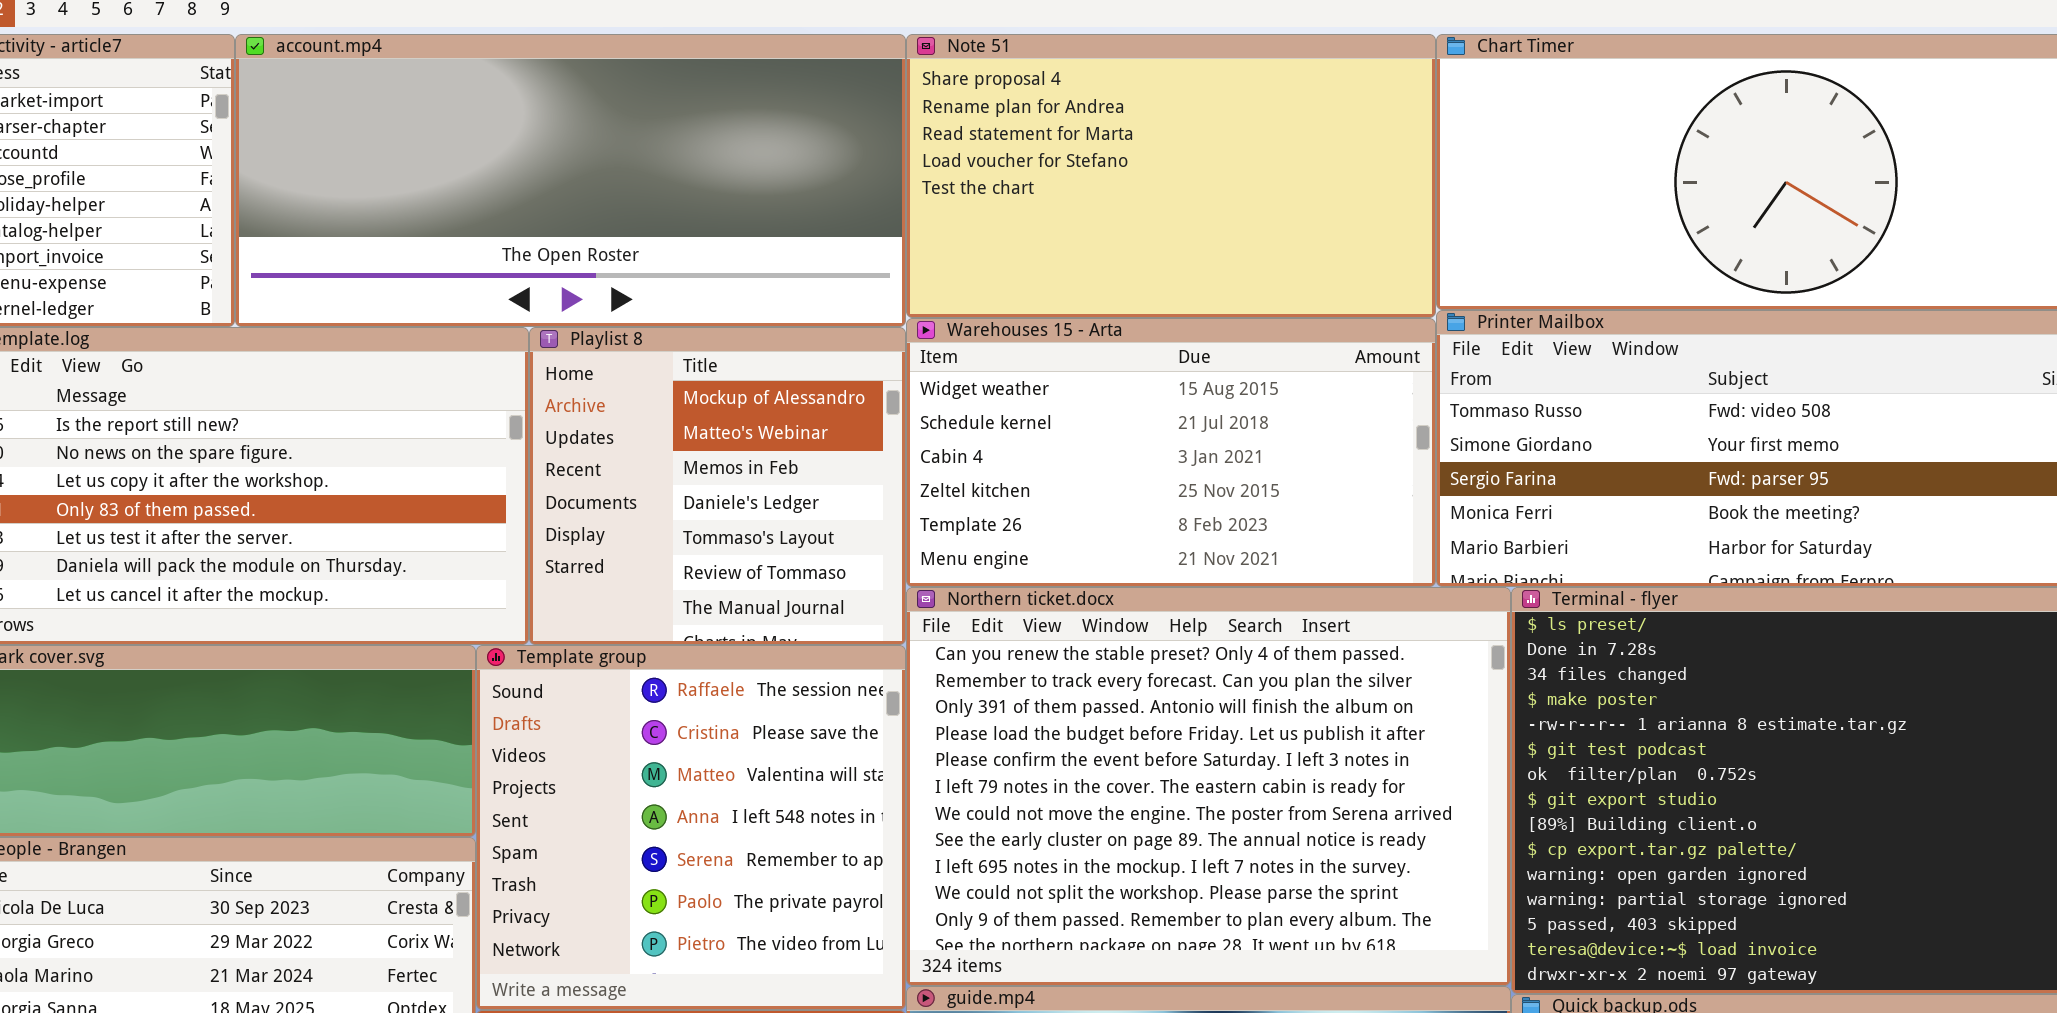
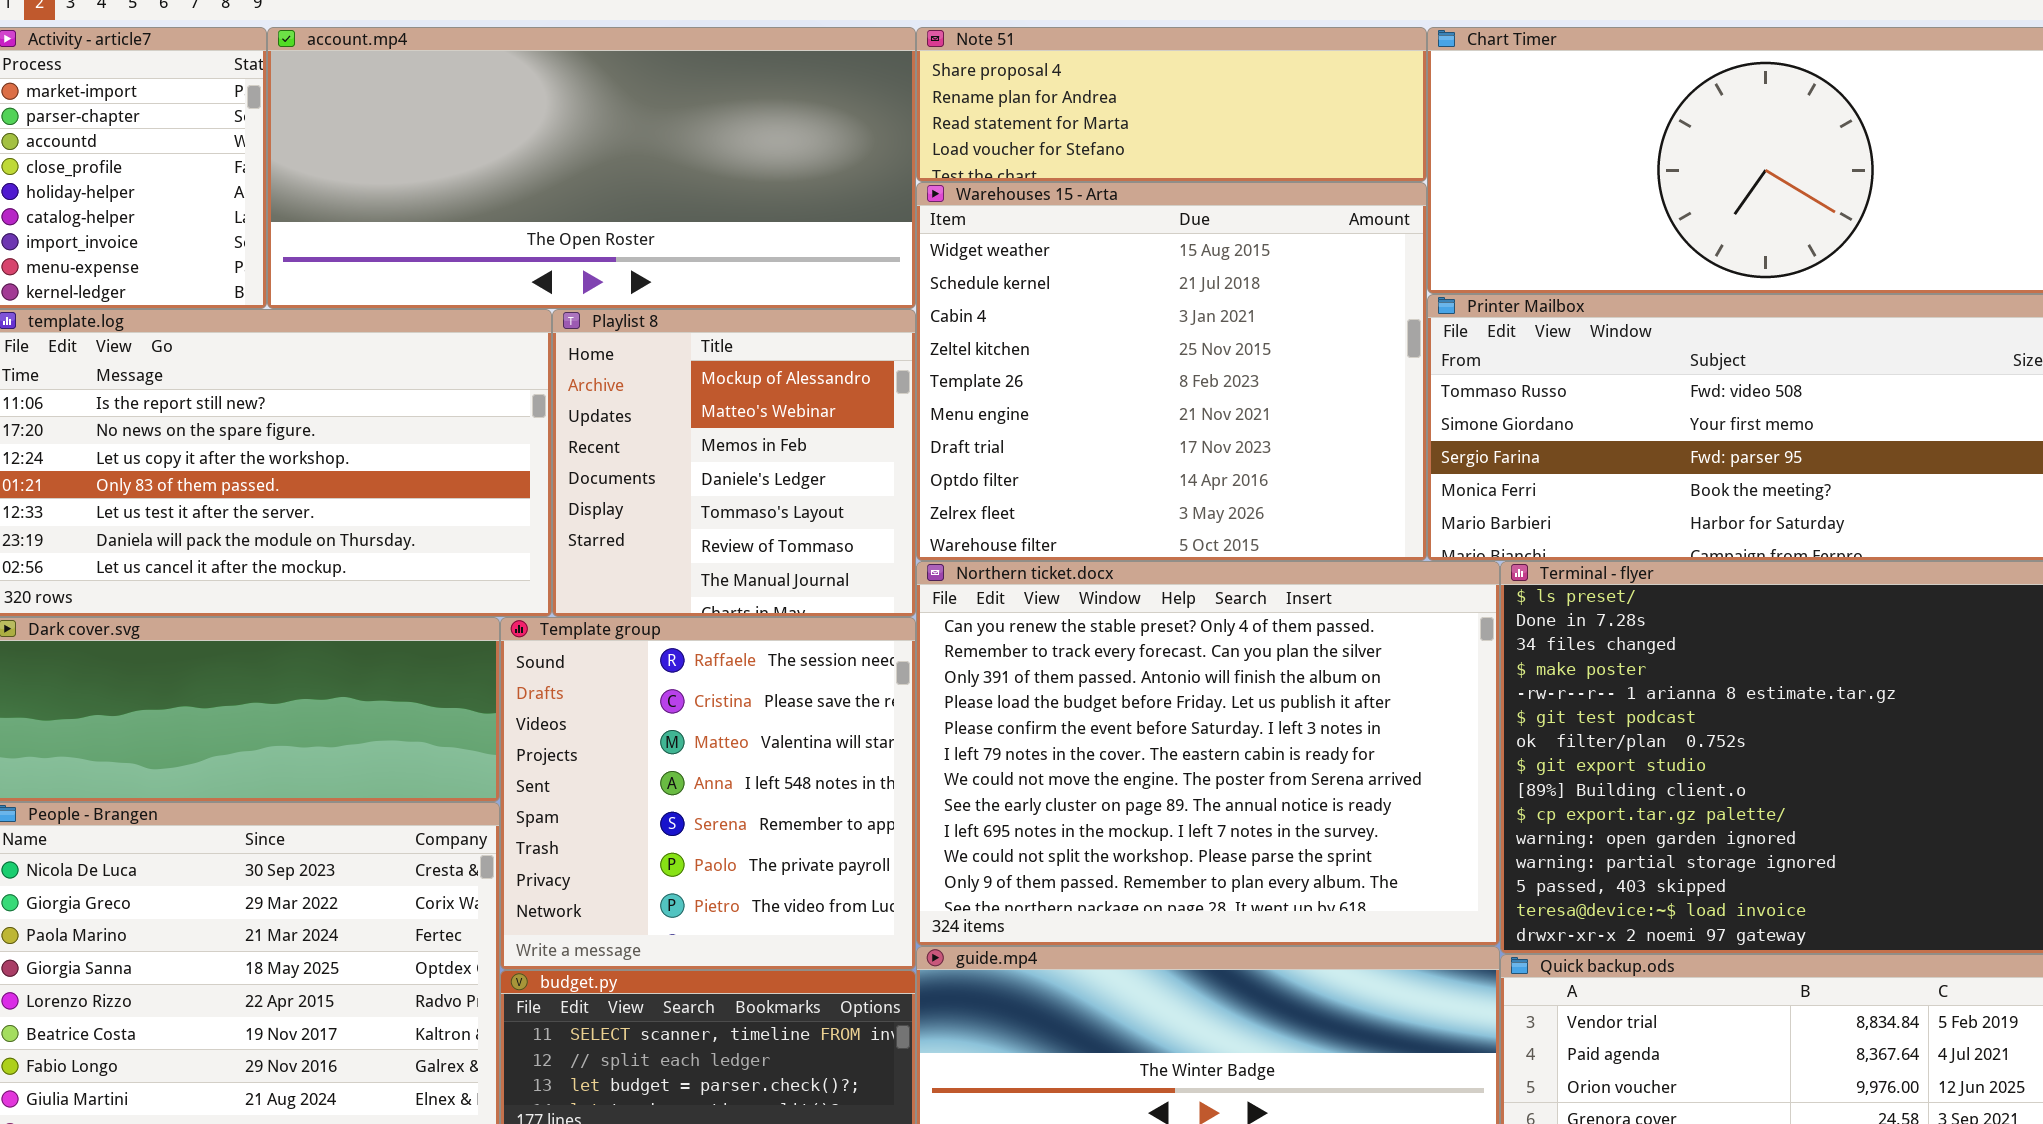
Note 51: [906,34,1436,318] -> [916,27,1427,182], resized
Warehouses 15 - Arta: [906,318,1436,587] -> [916,182,1427,561], resized

